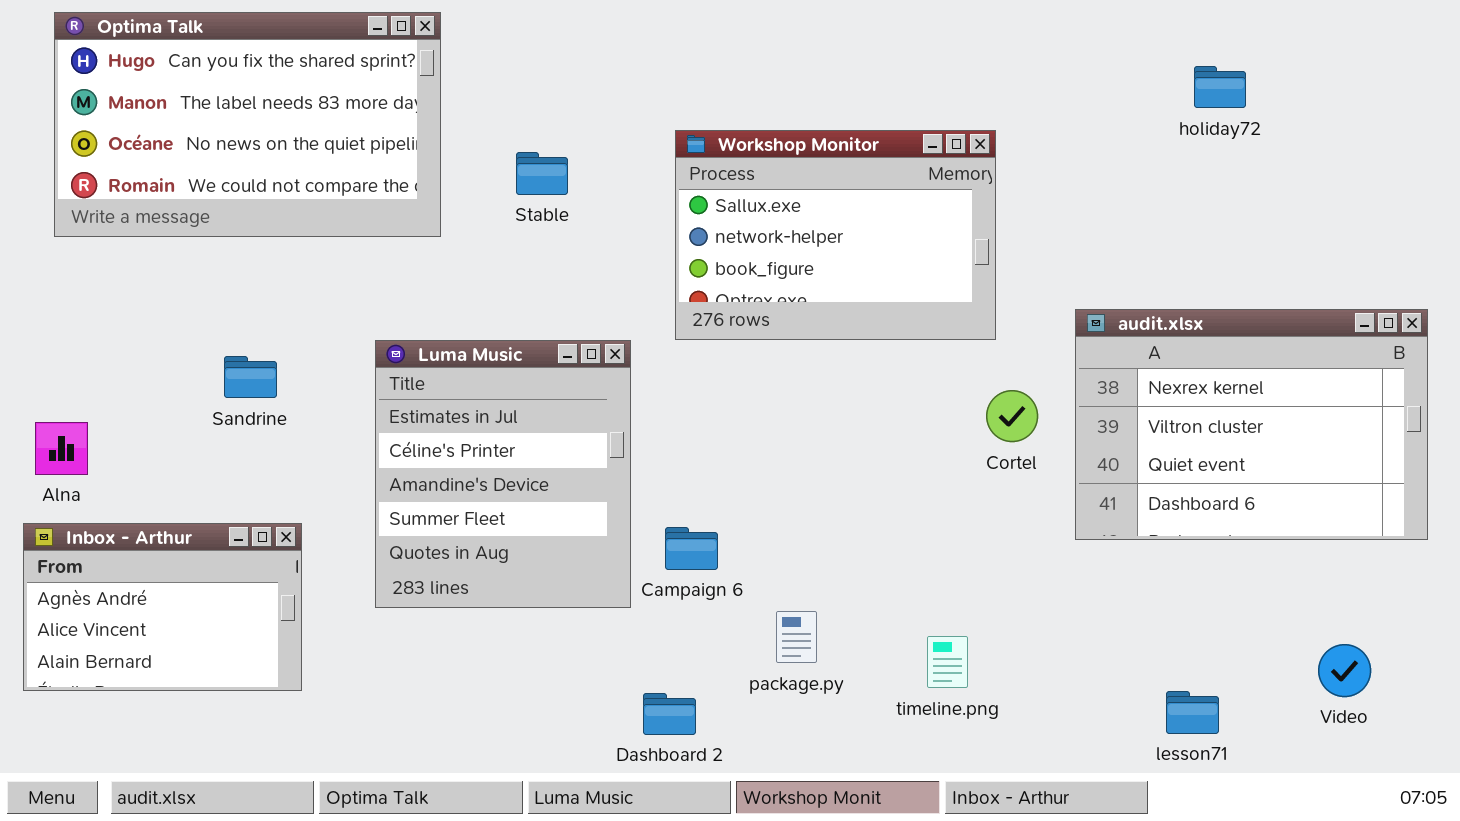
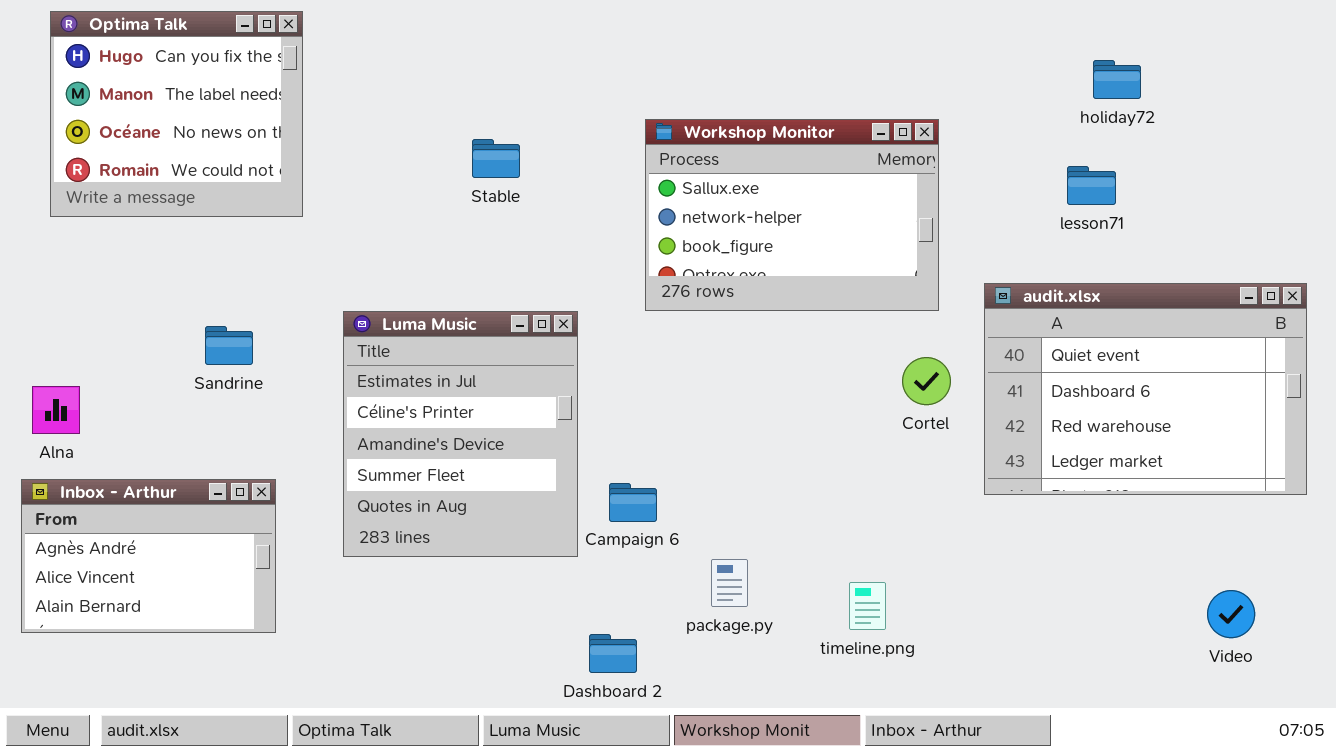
Optima Talk: [54,12,441,237] -> [50,11,303,217], resized
Workshop Monitor: [675,130,996,340] -> [645,119,939,311], moved
audit.xlsx: [1075,309,1428,540] -> [984,283,1307,495], scrolled down 2 rows
lesson71: [1166,691,1219,734] -> [1067,166,1116,205], moved

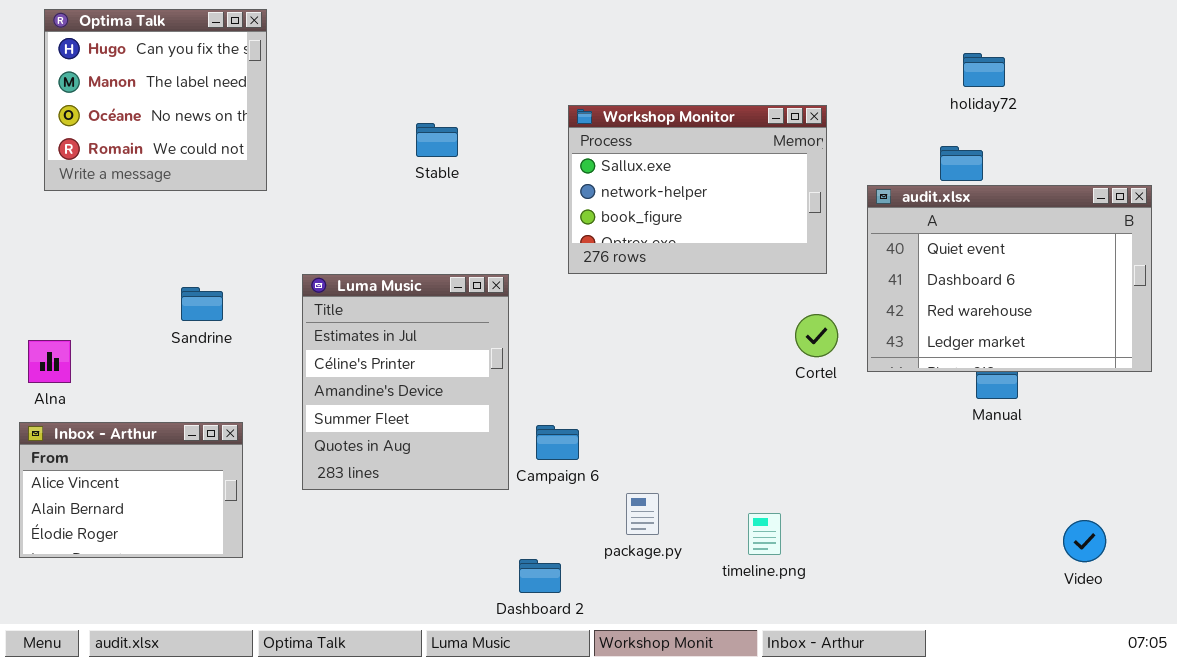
audit.xlsx: [984,283,1307,495] -> [867,185,1152,372], moved
Inbox - Arthur: [21,479,276,633] -> [19,422,243,558], scrolled down 1 row

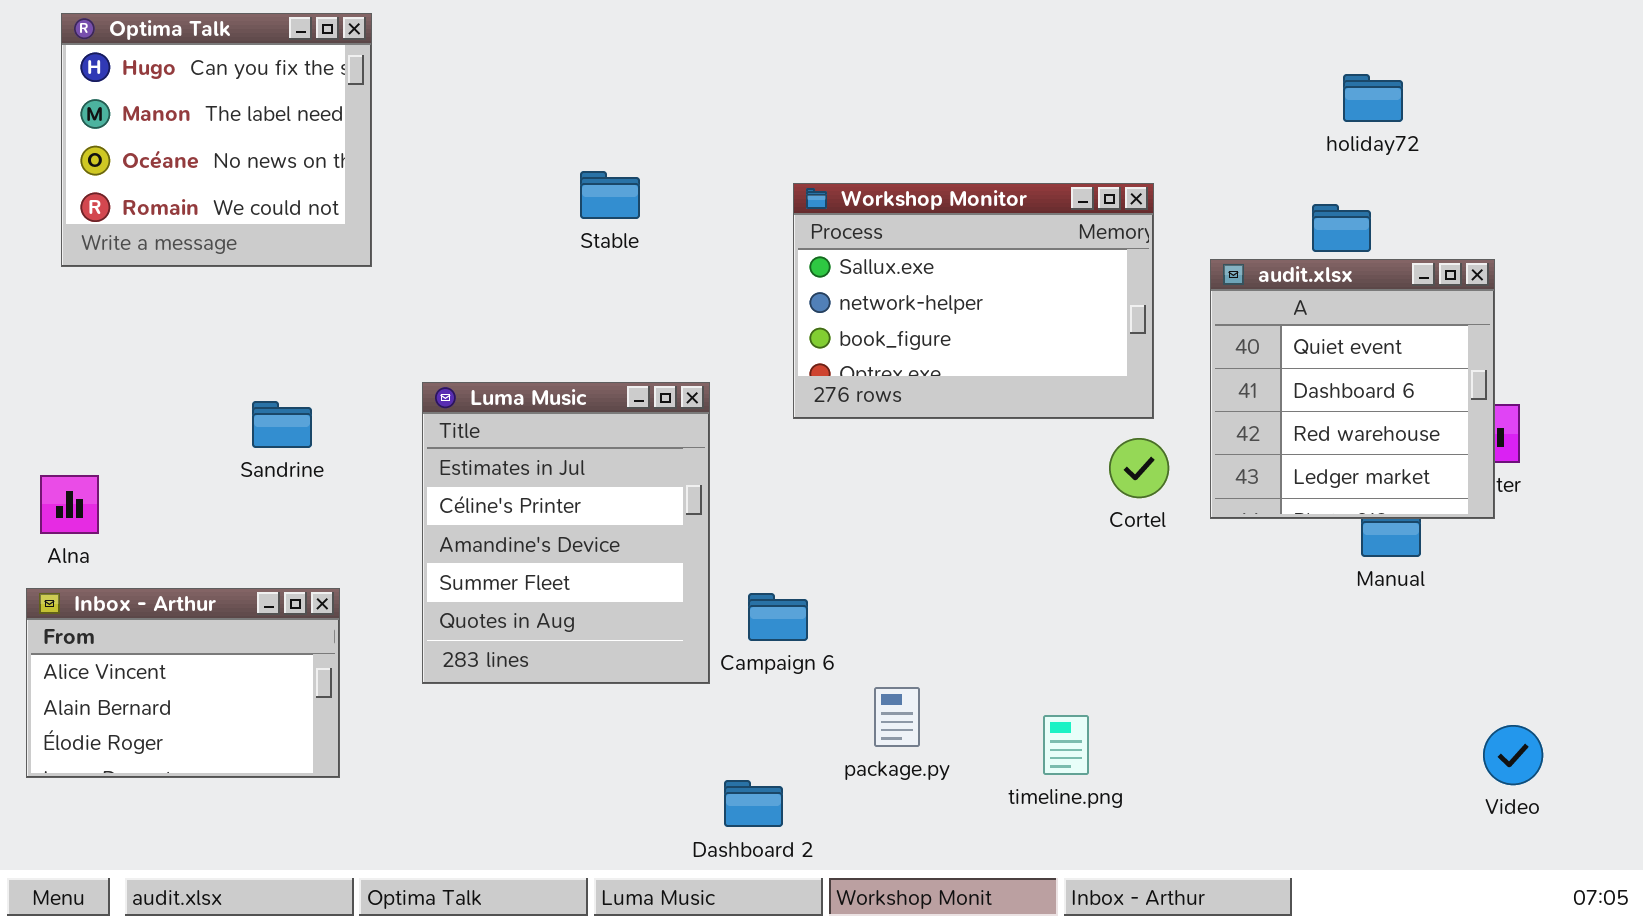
Workshop Monitor: [568,105,827,274] -> [793,183,1154,419], moved
audit.xlsx: [867,185,1152,372] -> [1210,259,1495,519], resized

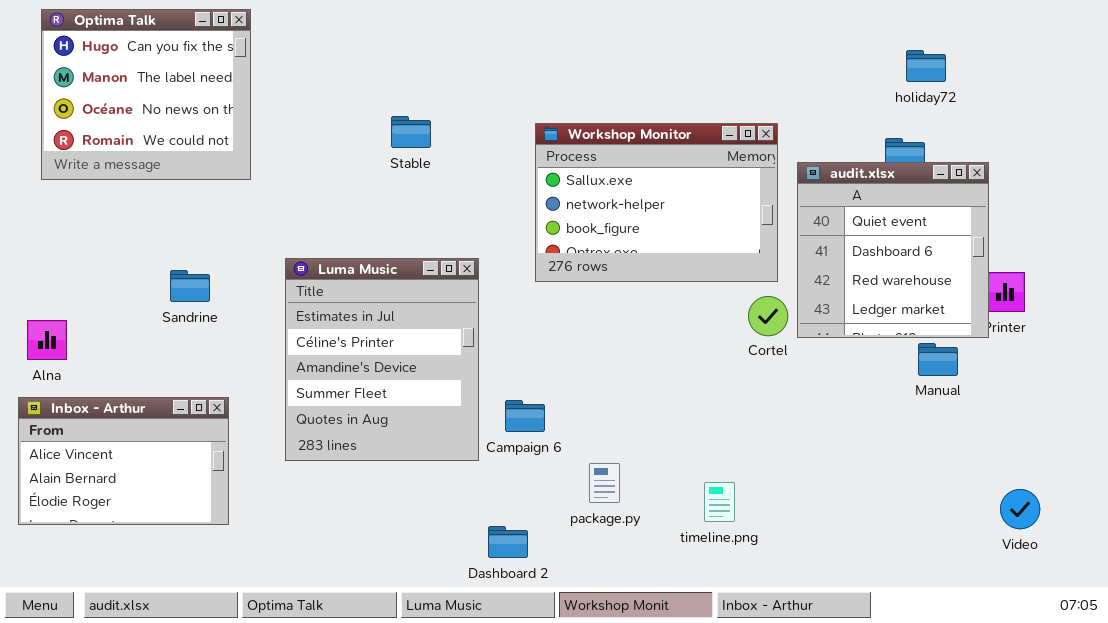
audit.xlsx: [1210,259,1495,519] -> [797,162,989,338], moved

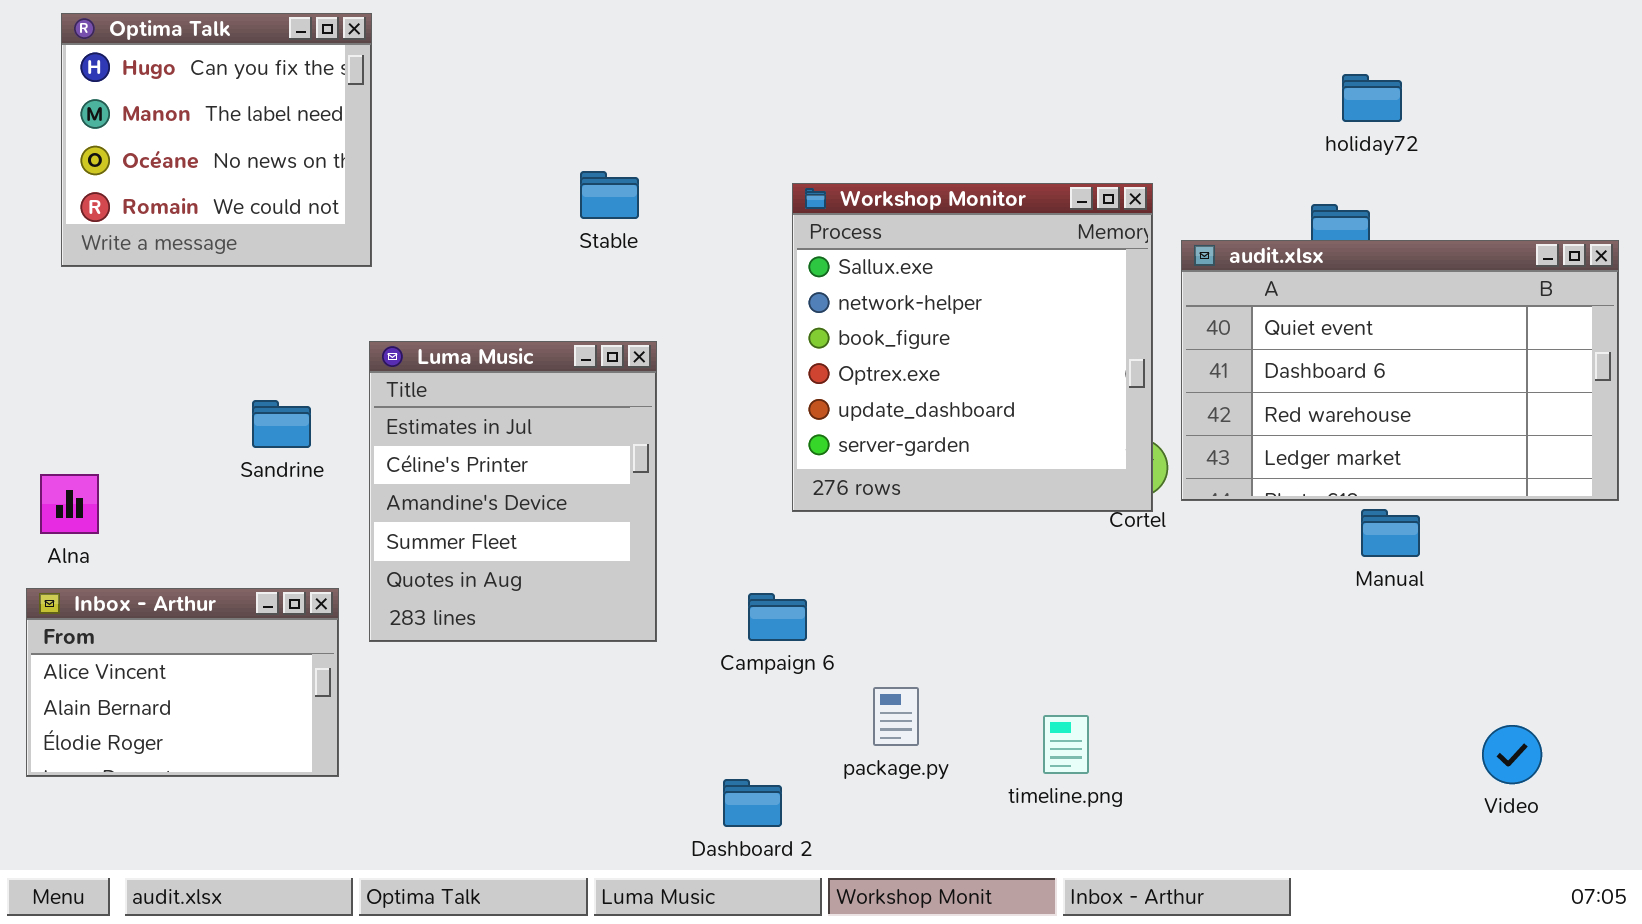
Workshop Monitor: [535,123,778,282] -> [792,183,1153,512], resized
audit.xlsx: [797,162,989,338] -> [1181,240,1619,501], resized
Luma Music: [285,258,479,461] -> [369,341,657,642], moved

